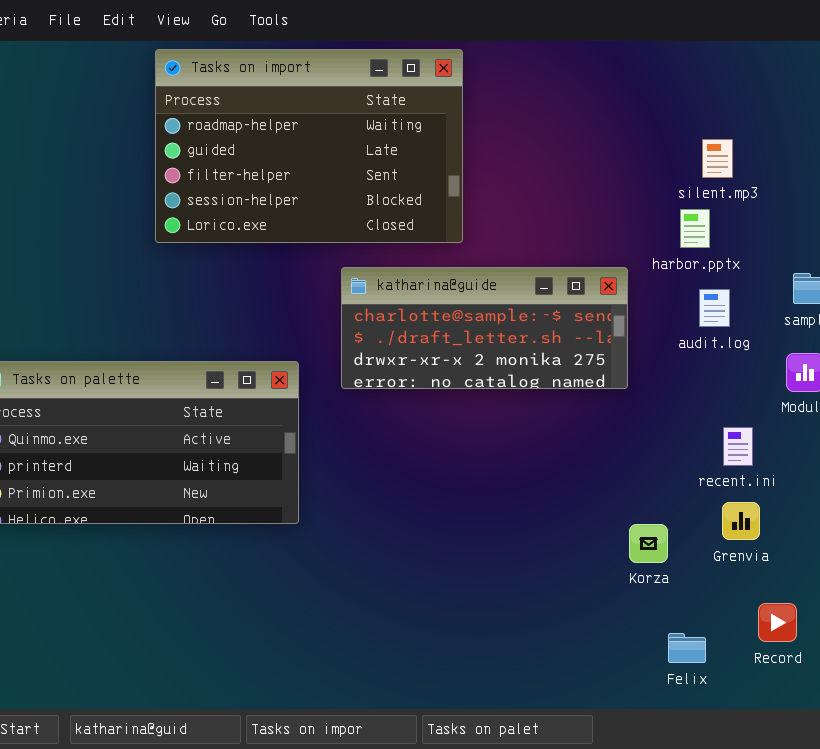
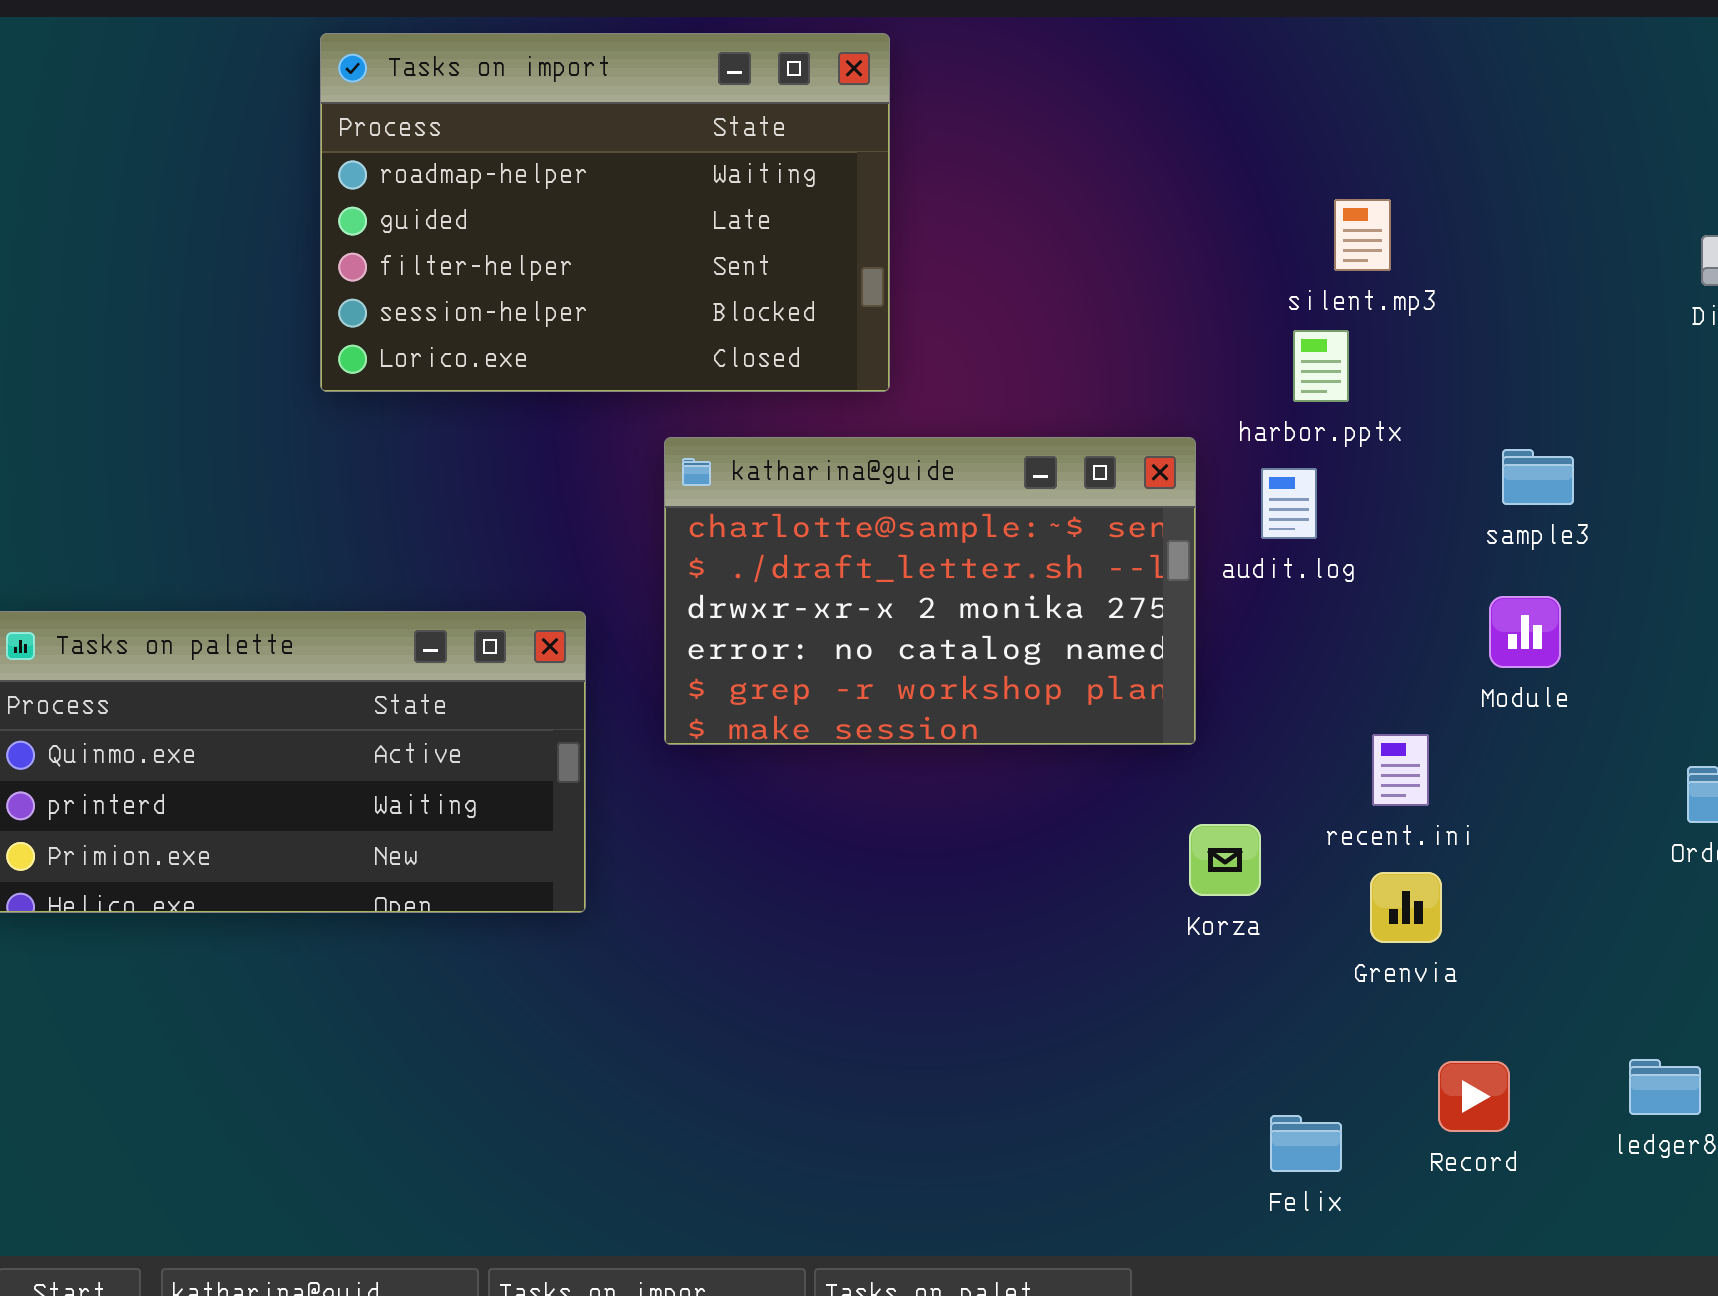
katharina@guide: [341,267,628,389] -> [664,437,1196,745], resized
audit.log: [699,289,730,327] -> [1261,468,1317,539], moved
Korza: [629,524,668,563] -> [1189,824,1261,896], moved

